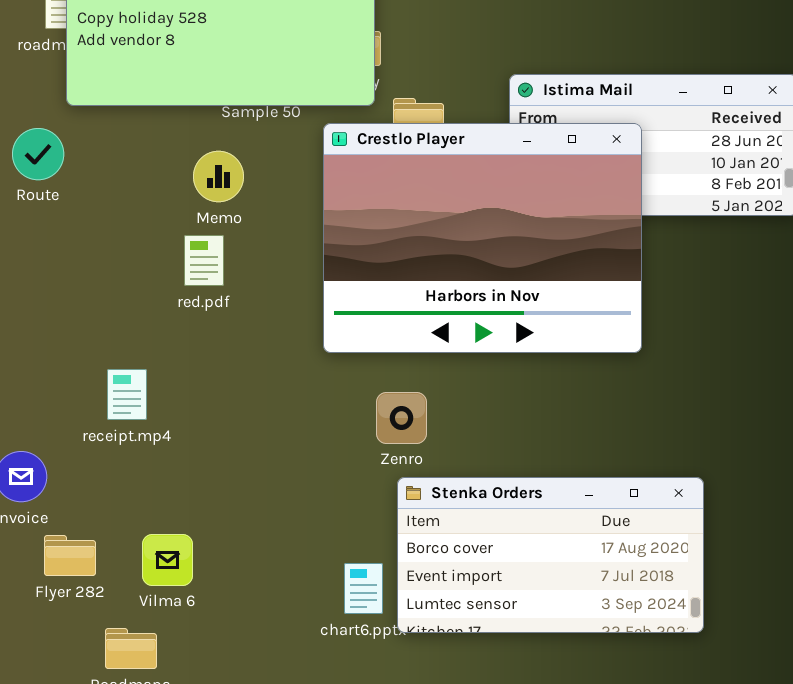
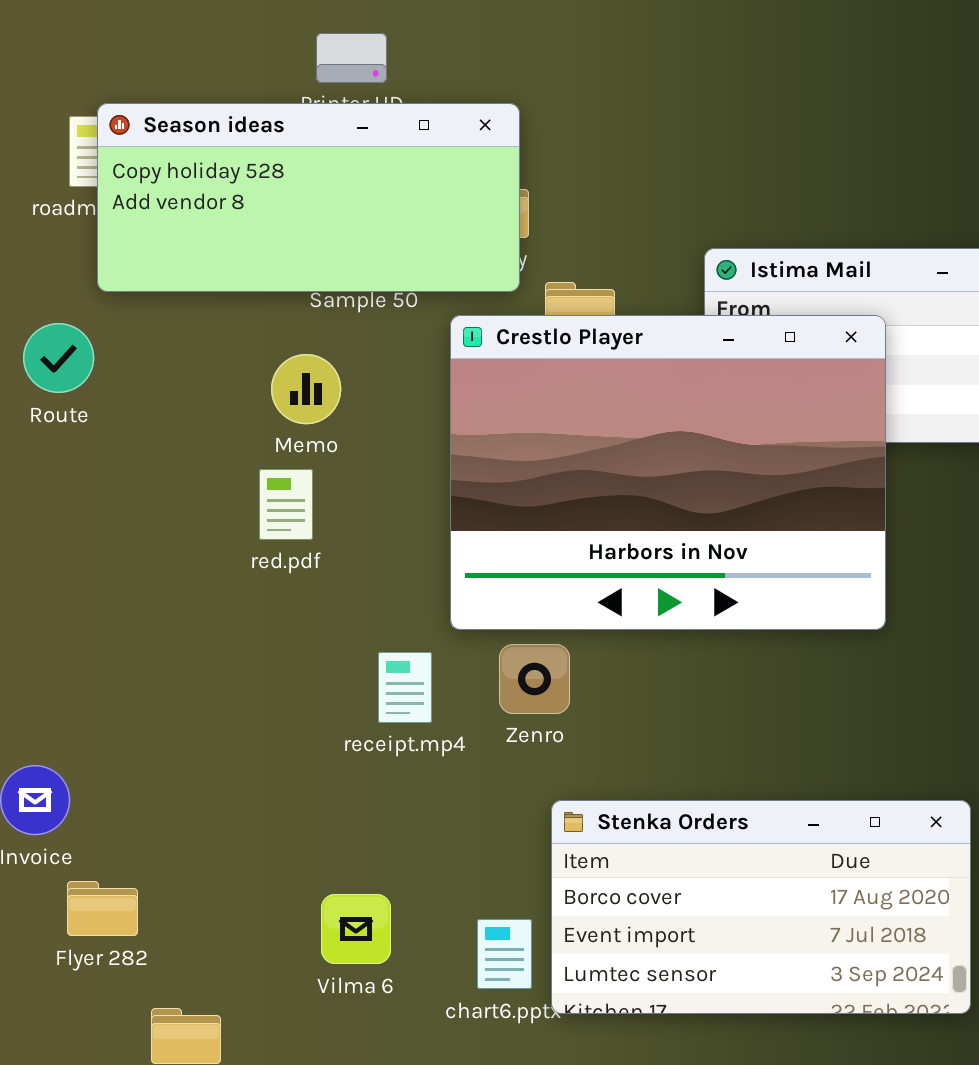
receipt.mp4: [107,369,147,420] -> [378,652,432,723], moved
Zenro: [376,392,427,444] -> [499,644,570,714], moved
Vilma 6: [142,534,193,586] -> [321,894,391,964], moved

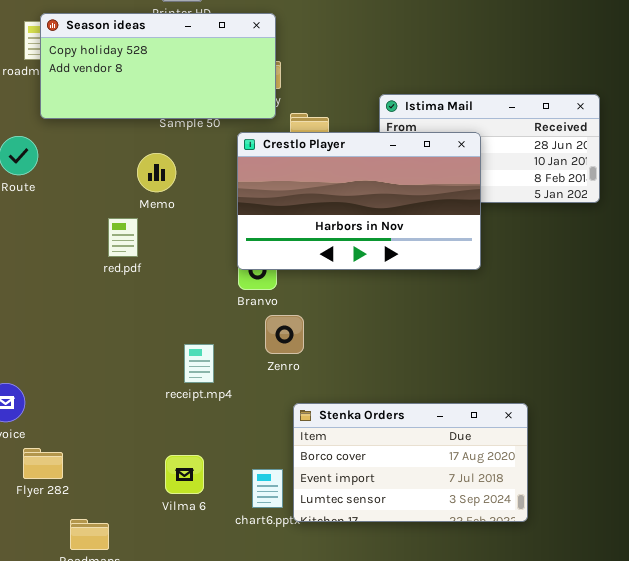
Crestlo Player: [450,315,886,630] -> [237,132,481,270], resized
red.pdf: [259,469,313,540] -> [108,218,138,257], moved
receipt.mp4: [378,652,432,723] -> [184,344,214,383], moved

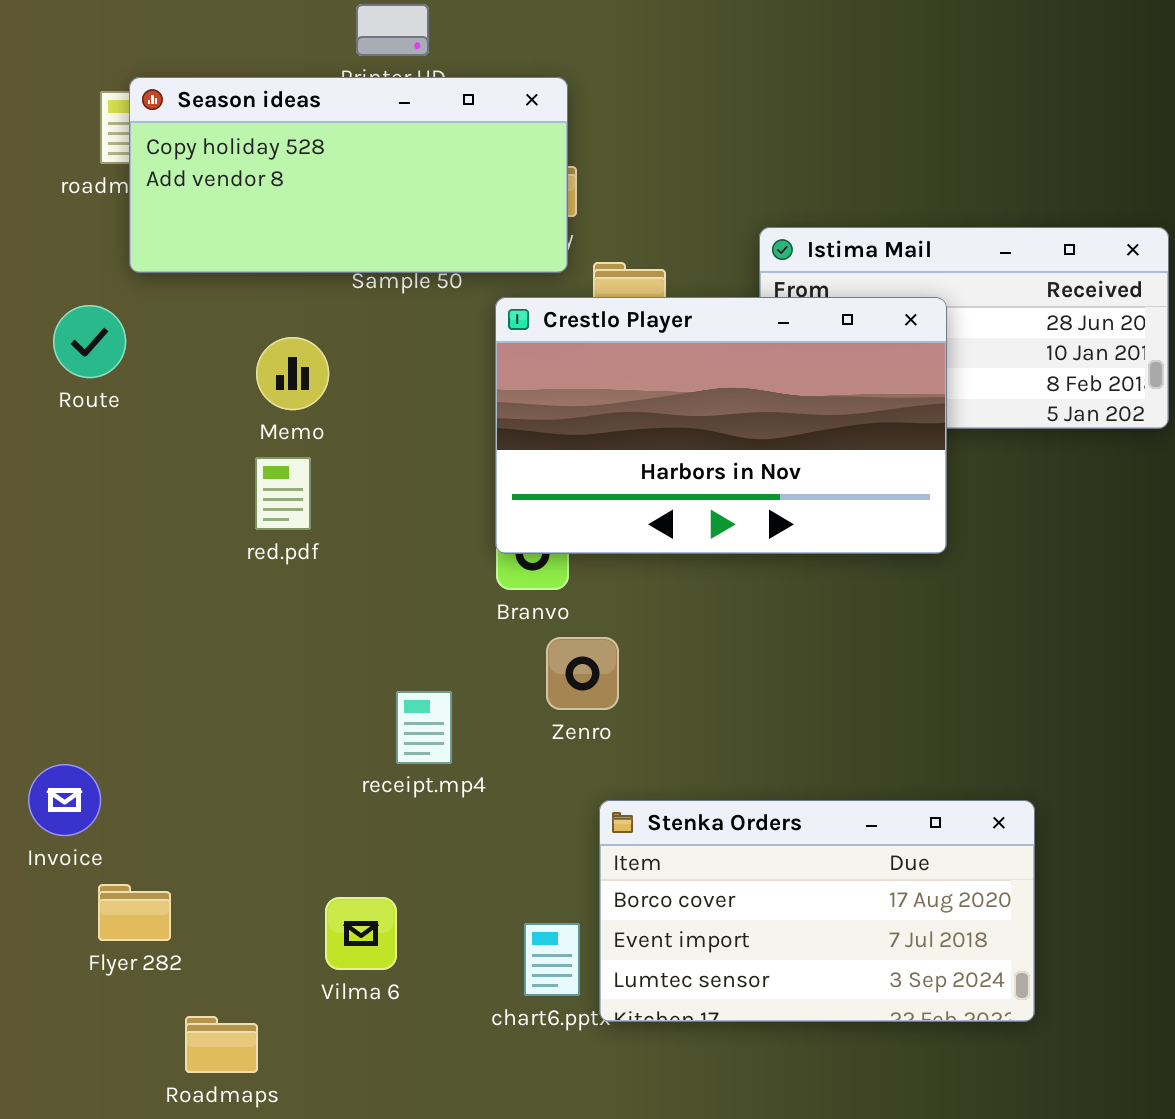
Memo: [137,153,176,192] -> [256,337,329,410], moved
Vilma 6: [165,455,204,494] -> [325,897,397,970], moved

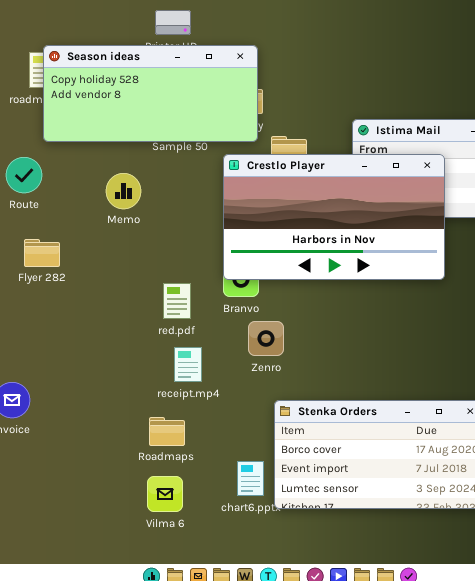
red.pdf: [255,457,311,530] -> [163,283,191,319], moved
Flyer 282: [98,884,171,941] -> [24,239,60,267], moved
Vilma 6: [325,897,397,970] -> [147,476,183,512], moved
Roadmaps: [185,1016,258,1073] -> [149,417,185,446], moved

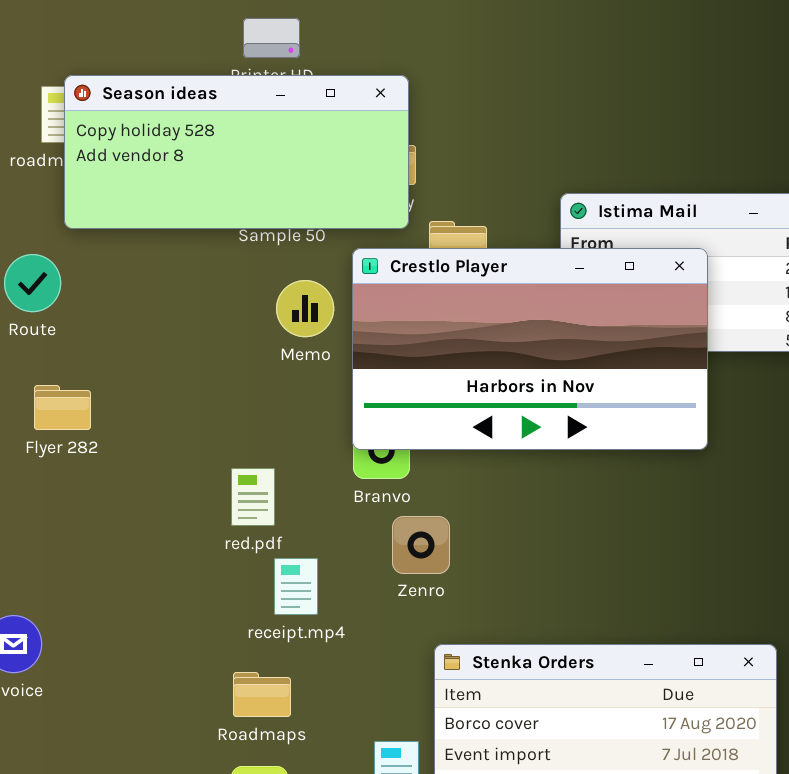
Memo: [106,173,141,209] -> [276,280,334,337], moved
red.pdf: [163,283,191,319] -> [231,468,275,526], moved

